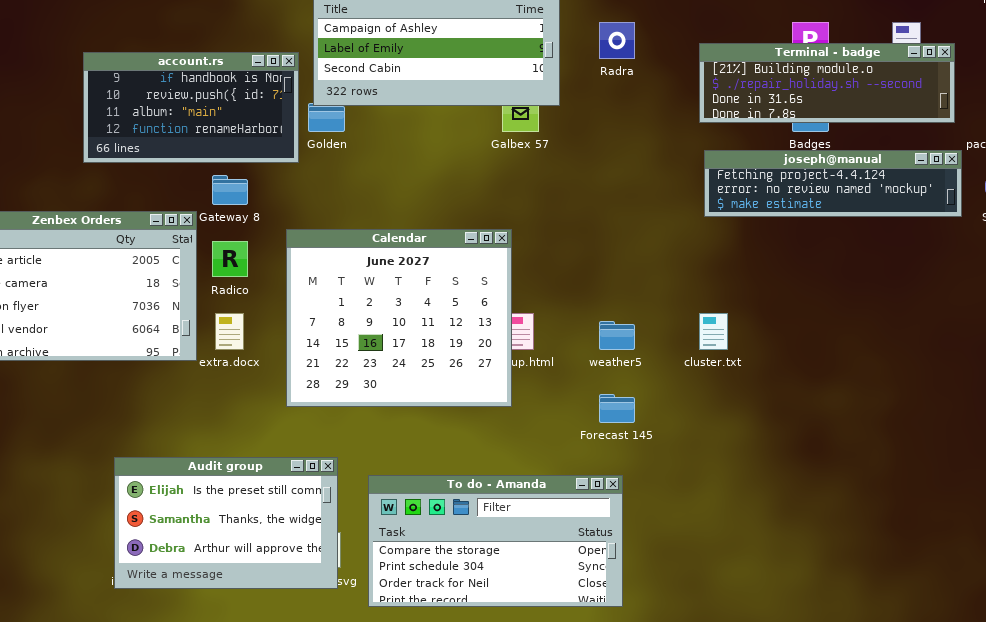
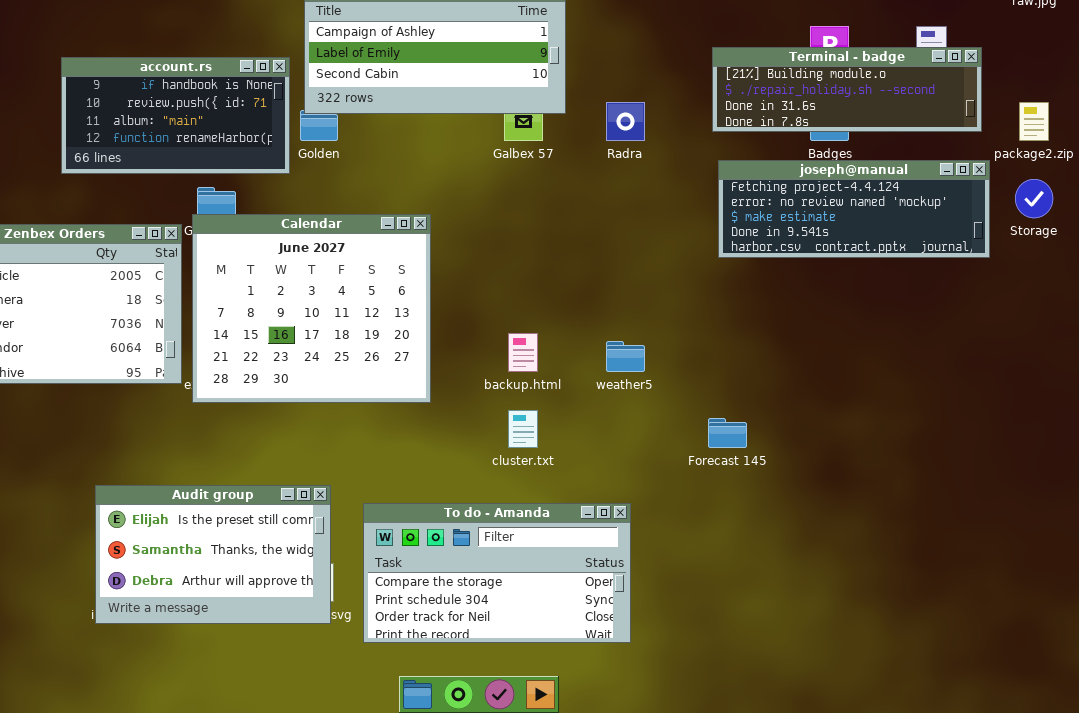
Radra: [599,22,635,59] -> [606,102,645,141], moved
joseph@manual: [704,150,962,217] -> [718,160,990,258], resized
Calendar: [286,229,512,407] -> [192,214,431,403], moved
cluster.txt: [699,313,728,350] -> [508,410,538,448], moved
Forecast 145: [599,394,635,423] -> [708,418,747,448], moved

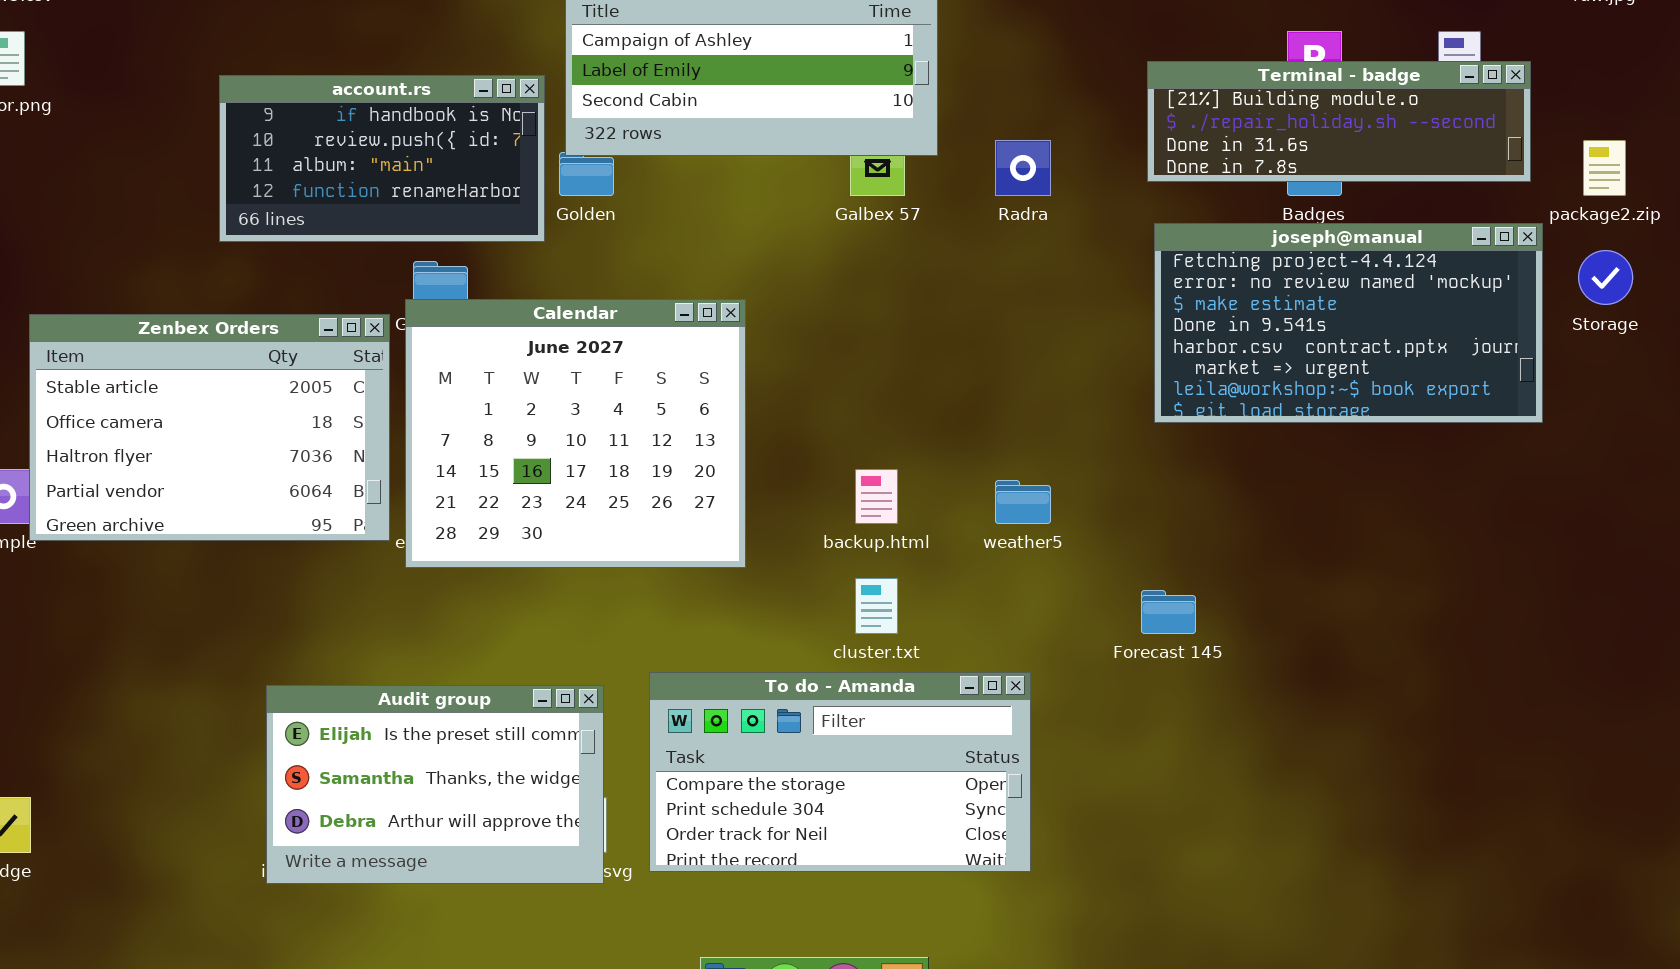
joseph@manual: [718,160,990,258] -> [1154,223,1543,423], resized
To do - Amanda: [363,503,631,643] -> [649,672,1031,872], moved

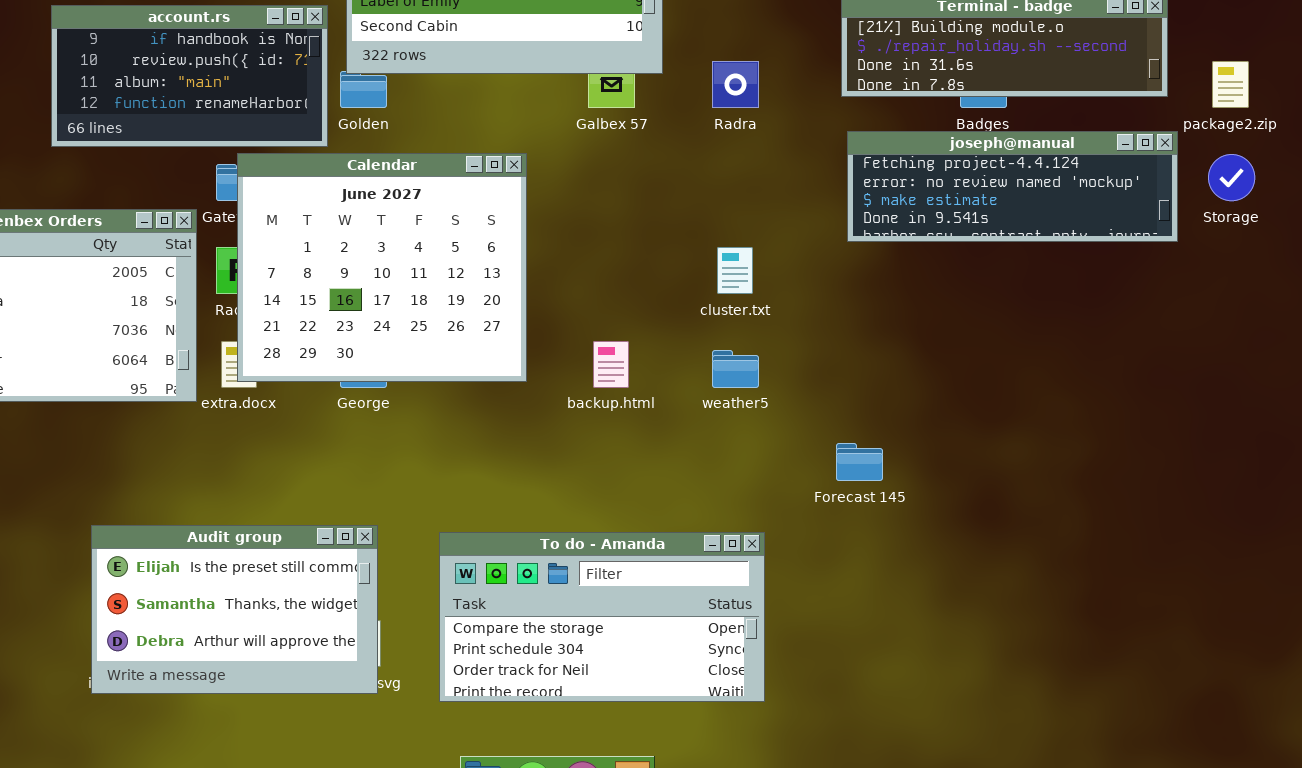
joseph@manual: [1154,223,1543,423] -> [847,131,1178,242], resized
Calendar: [405,299,746,568] -> [237,153,527,382], moved
cluster.txt: [855,578,898,634] -> [717,247,753,294], moved
To do - Amanda: [649,672,1031,872] -> [439,532,765,702], moved

